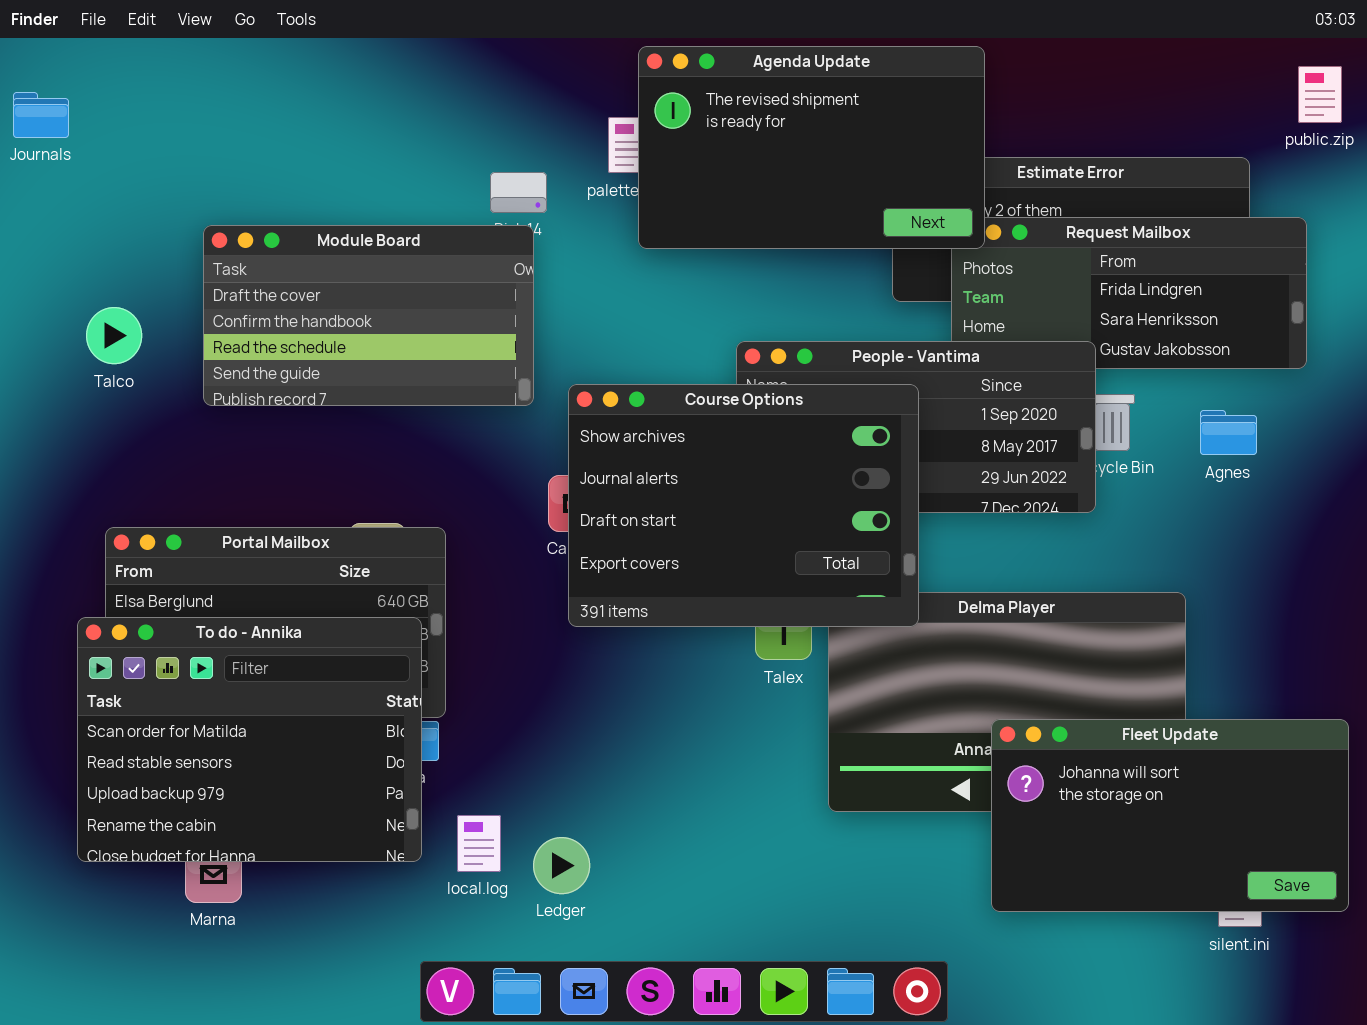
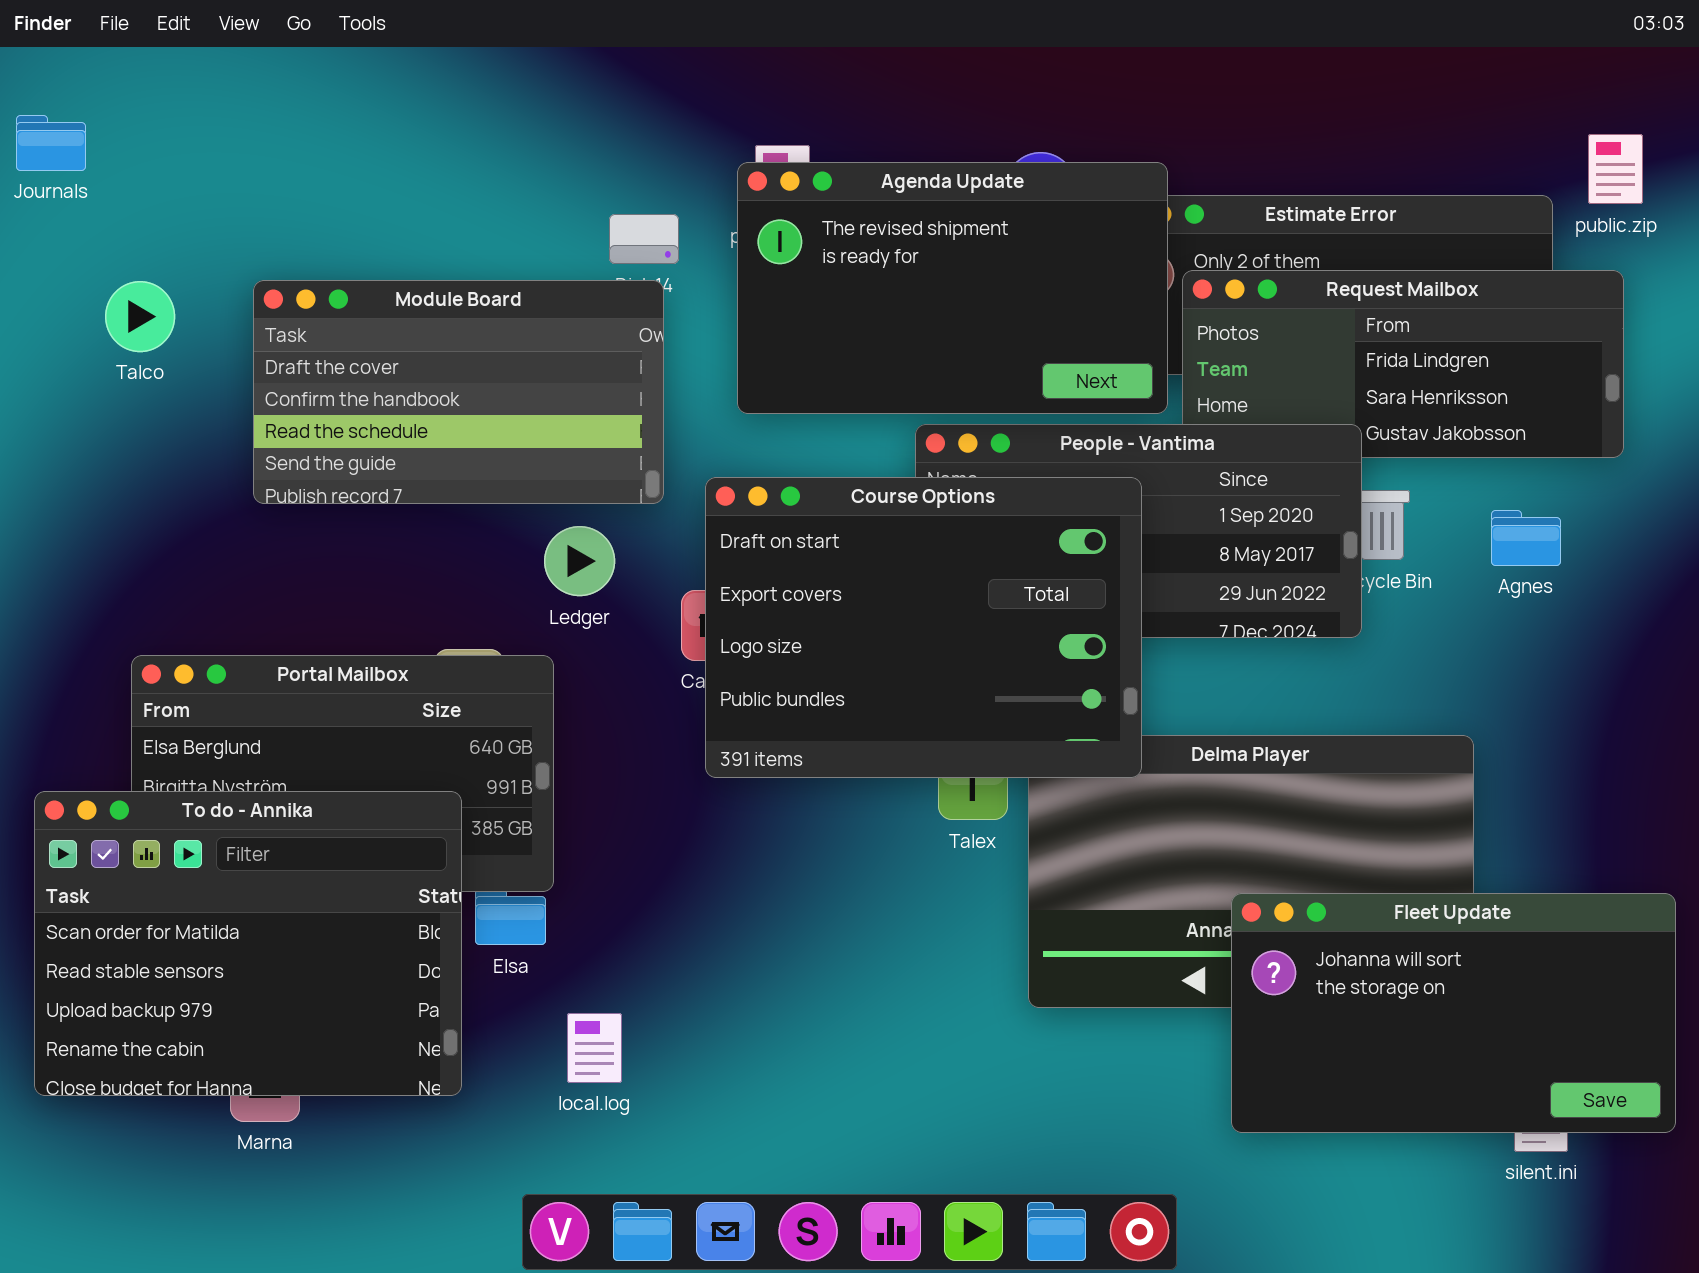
Agenda Update: [638,46,985,249] -> [737,162,1168,414], moved
public.zip: [1298,66,1342,123] -> [1588,134,1643,204], moved
Talco: [86,307,142,364] -> [105,281,175,352], moved
Course Options: [568,384,919,627] -> [705,477,1142,778], scrolled down 2 rows
To do - Annika: [77,617,422,862] -> [34,791,462,1096], moved
Ledger: [533,837,590,894] -> [544,526,615,596], moved

